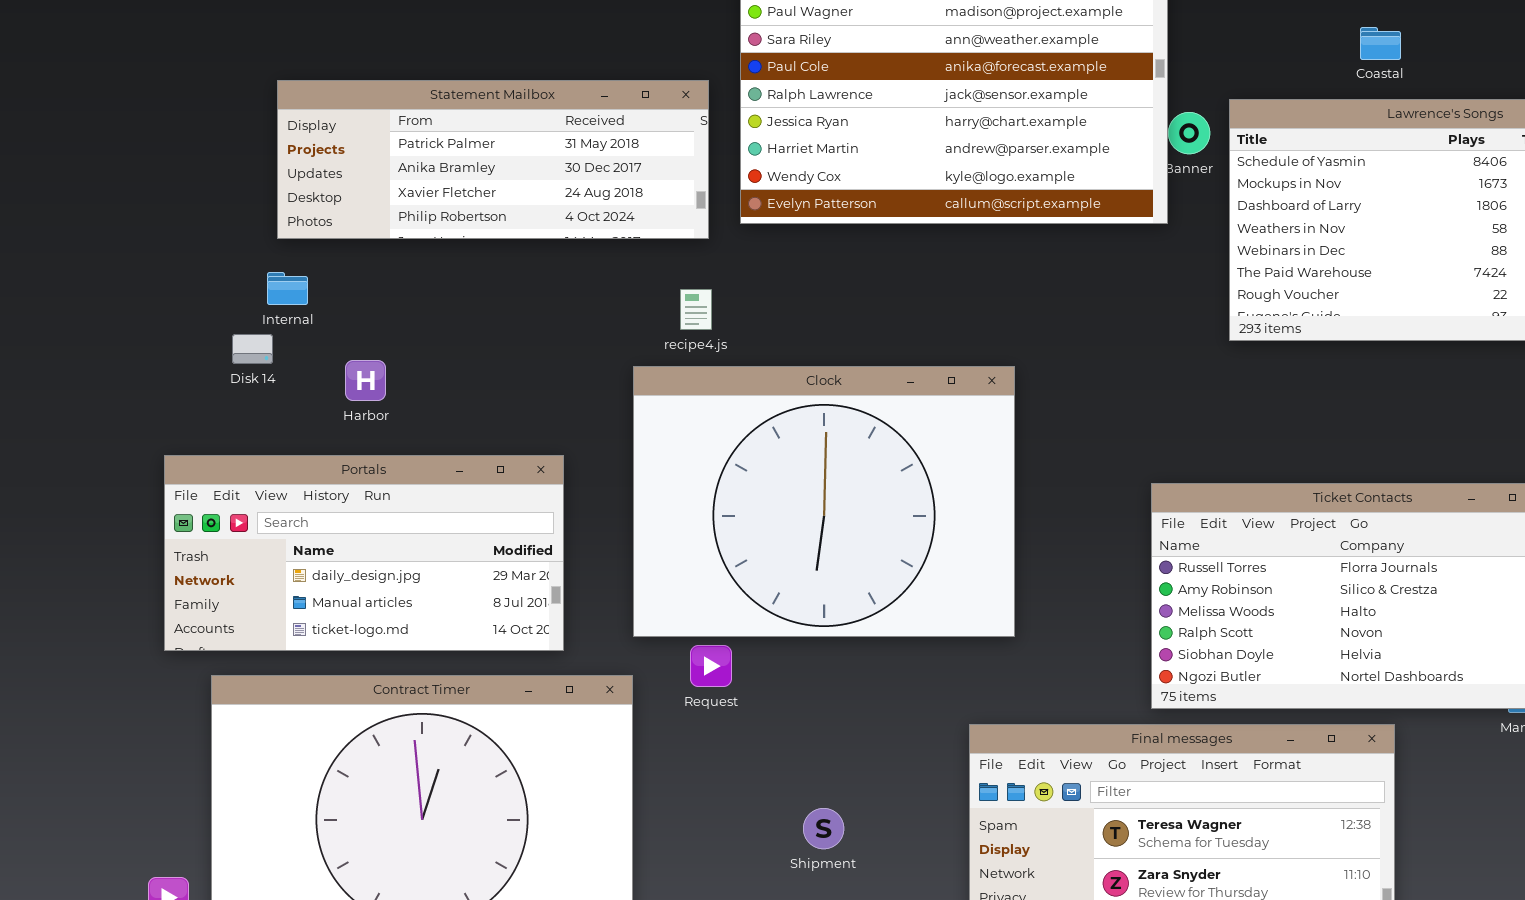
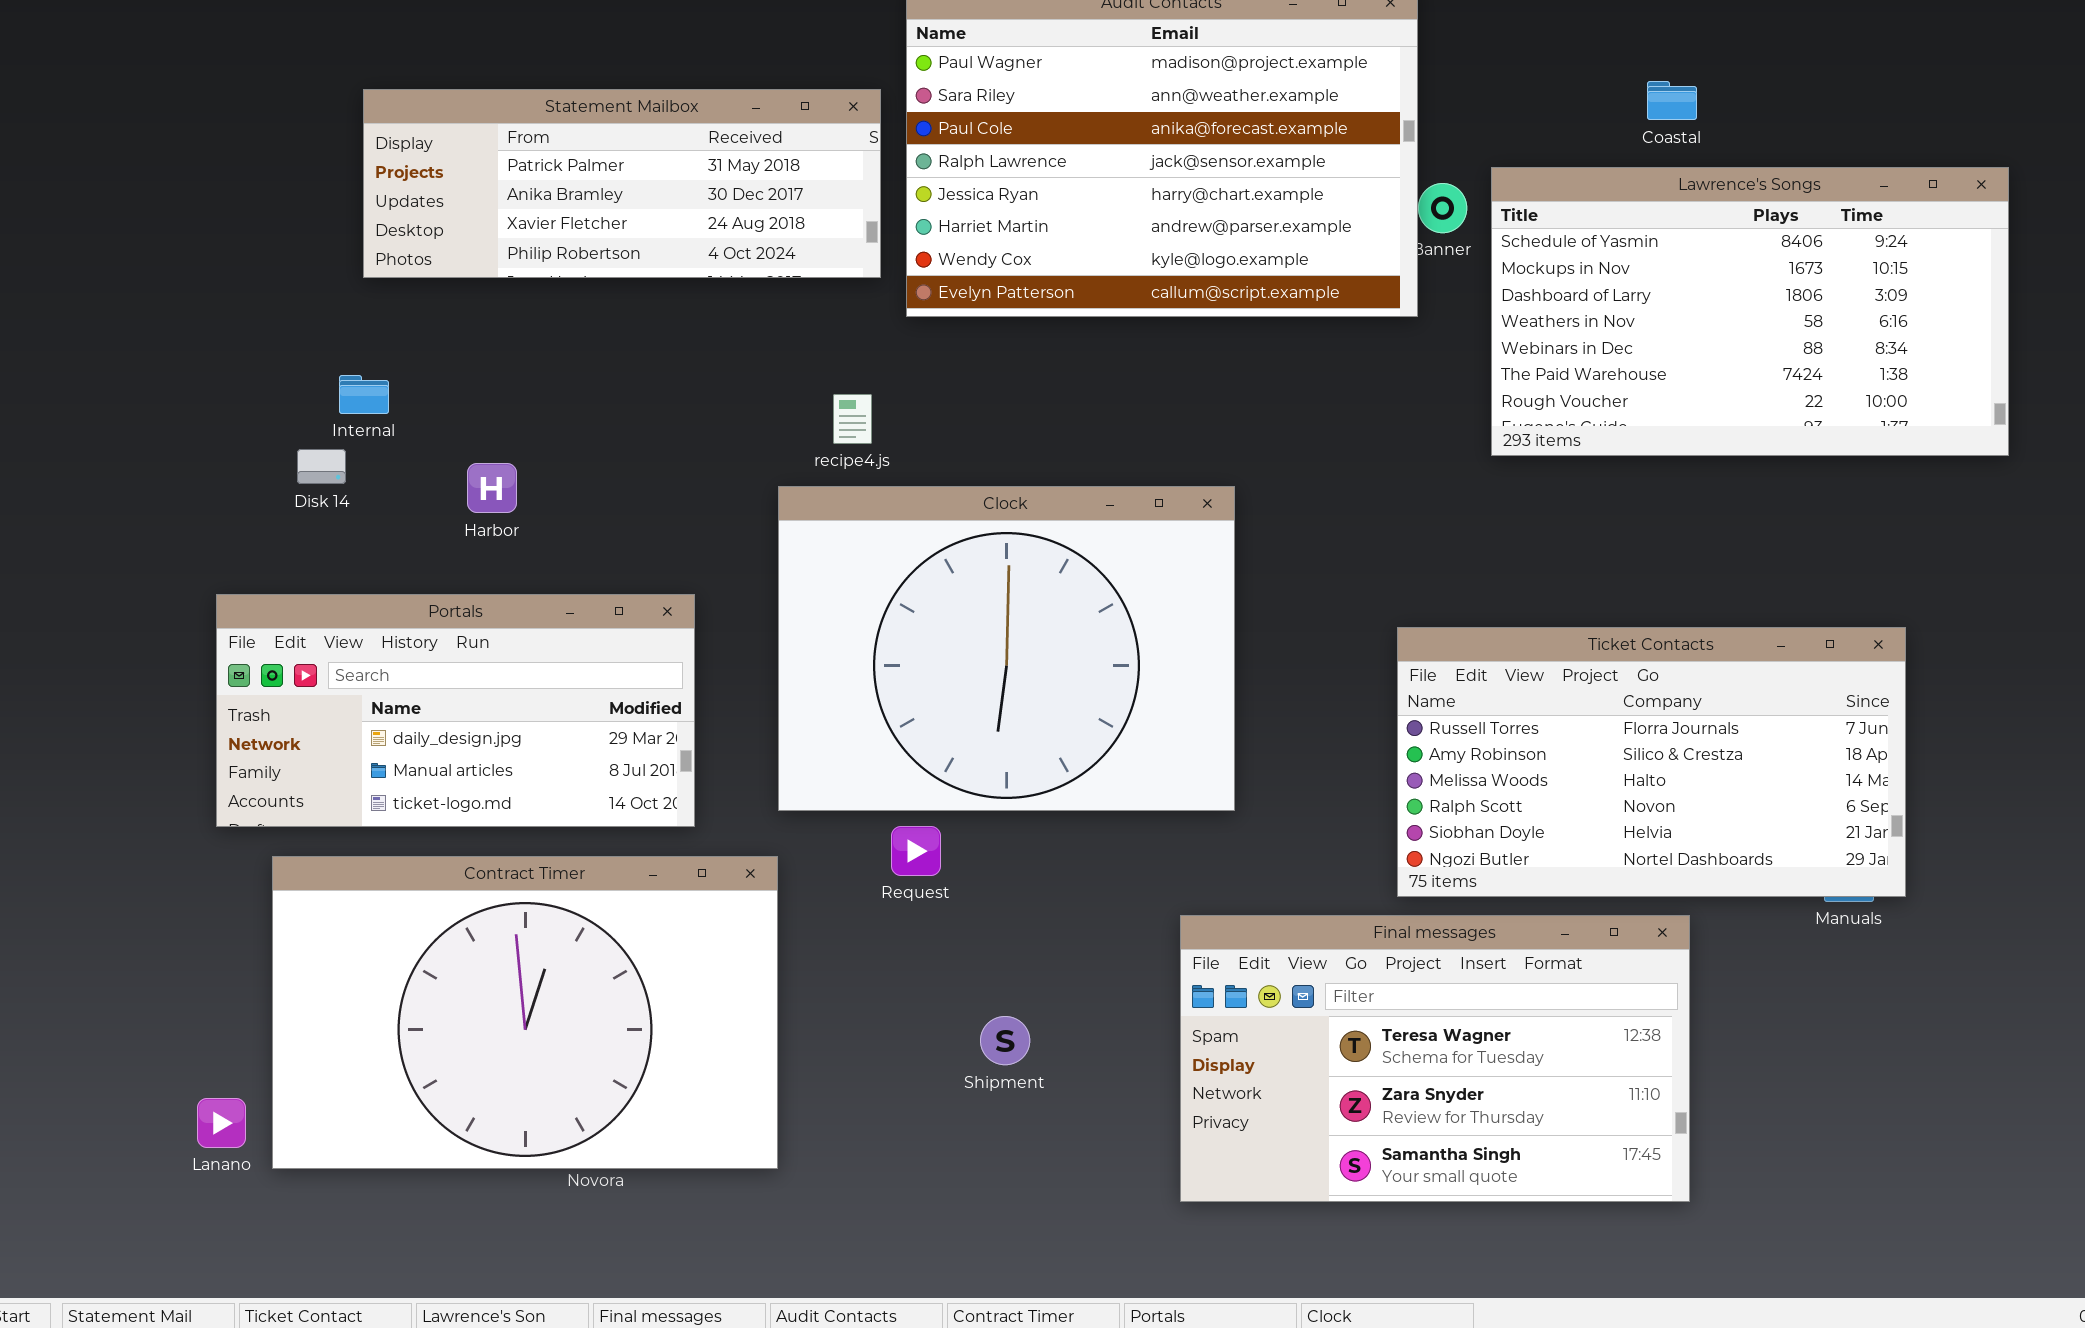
Statement Mailbox: [277,80,709,239] -> [363,89,881,278], moved
Harbor: [345,360,386,401] -> [467,463,517,513], moved
Request: [690,645,732,687] -> [891,826,941,876], moved

